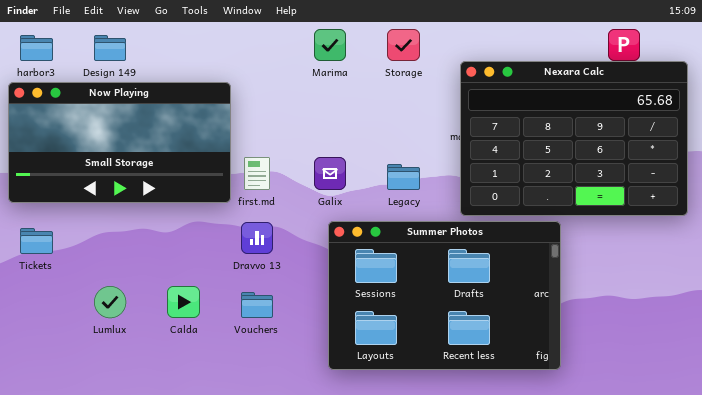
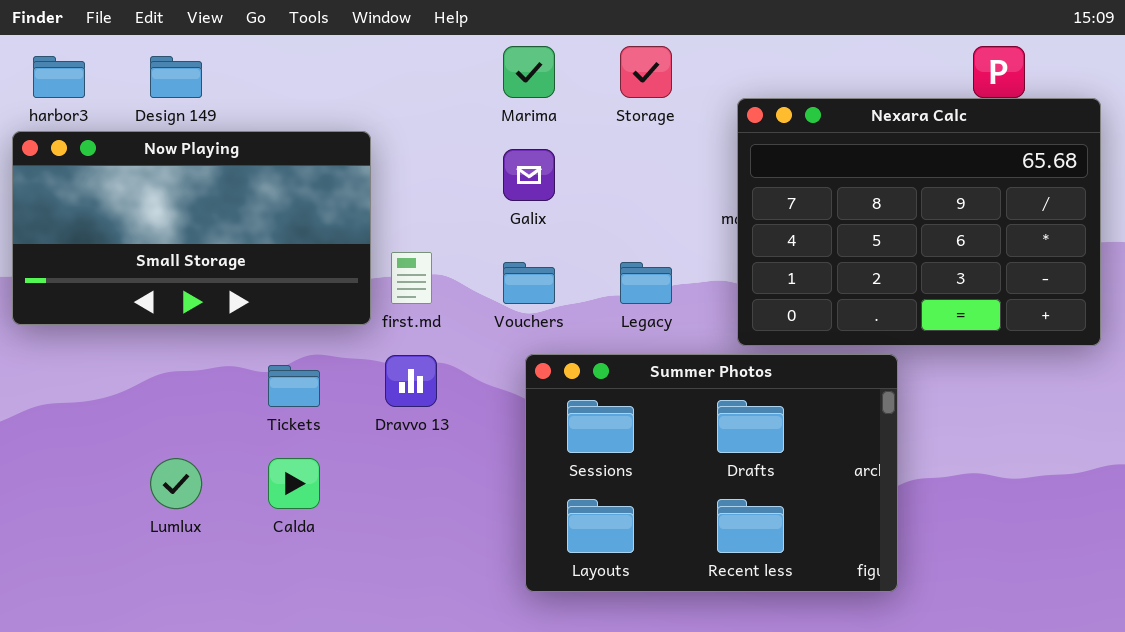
Galix: [314,157,346,190] -> [503,149,555,201], moved
Tickets: [20,228,53,254] -> [268,365,320,407], moved
Vouchers: [241,292,273,318] -> [503,262,555,304], moved

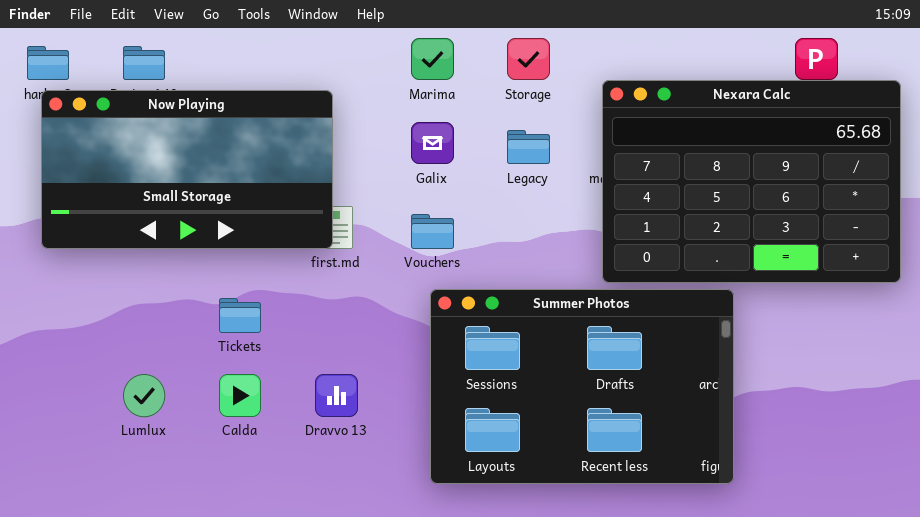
Now Playing: [12,131,371,325] -> [41,90,333,249], moved
Legacy: [620,262,672,304] -> [507,130,550,164], moved
Dravvo 13: [385,355,437,407] -> [315,374,358,417], moved

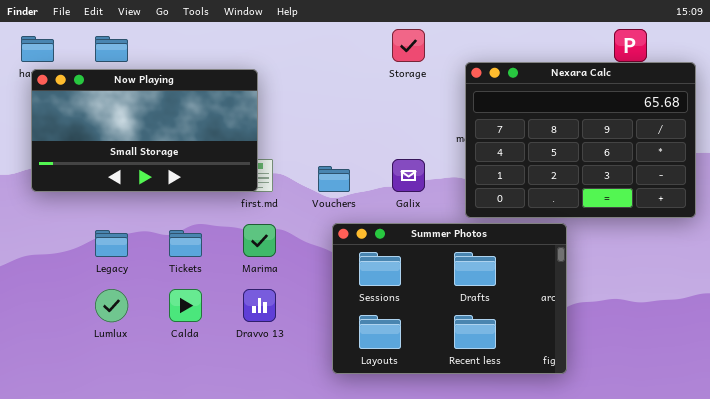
Marima: [411,38,454,80] -> [243,224,276,257], moved
Galix: [411,122,454,164] -> [392,159,425,192], moved
Legacy: [507,130,550,164] -> [95,230,128,257], moved

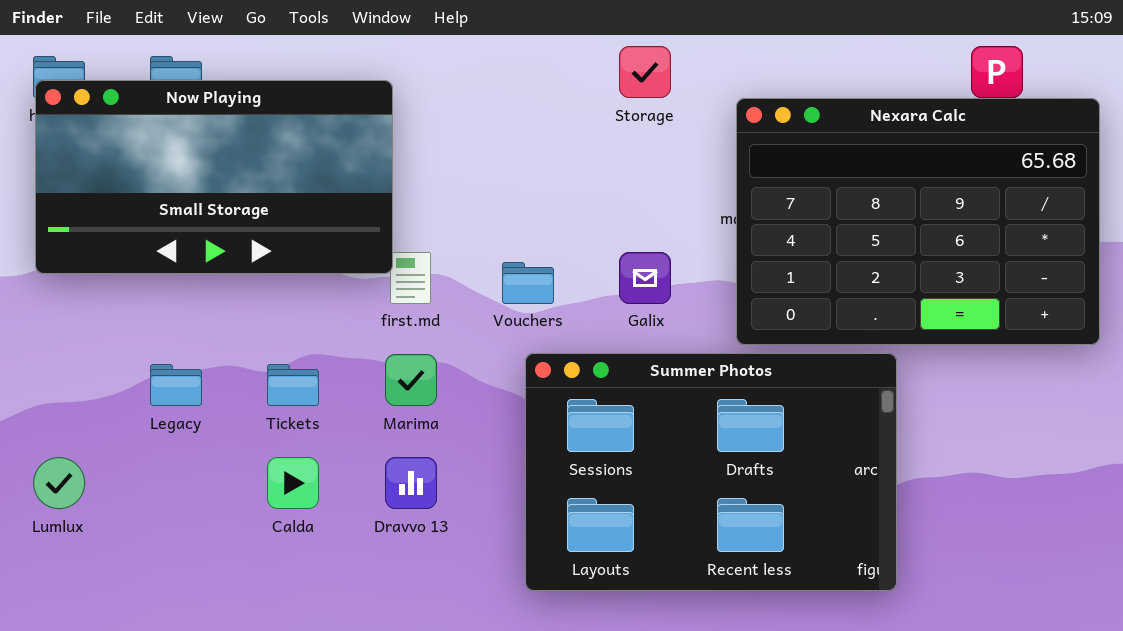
Now Playing: [31,69,258,192] -> [35,80,393,274], moved
Lumlux: [95,289,128,322] -> [33,457,85,509], moved

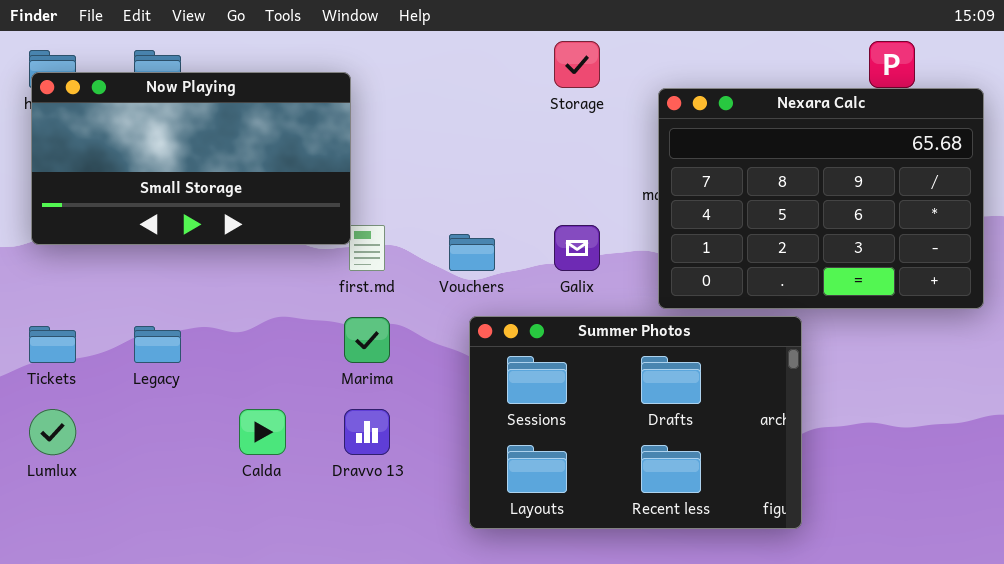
Tickets: [267,364,319,406] -> [29,326,76,363], moved

